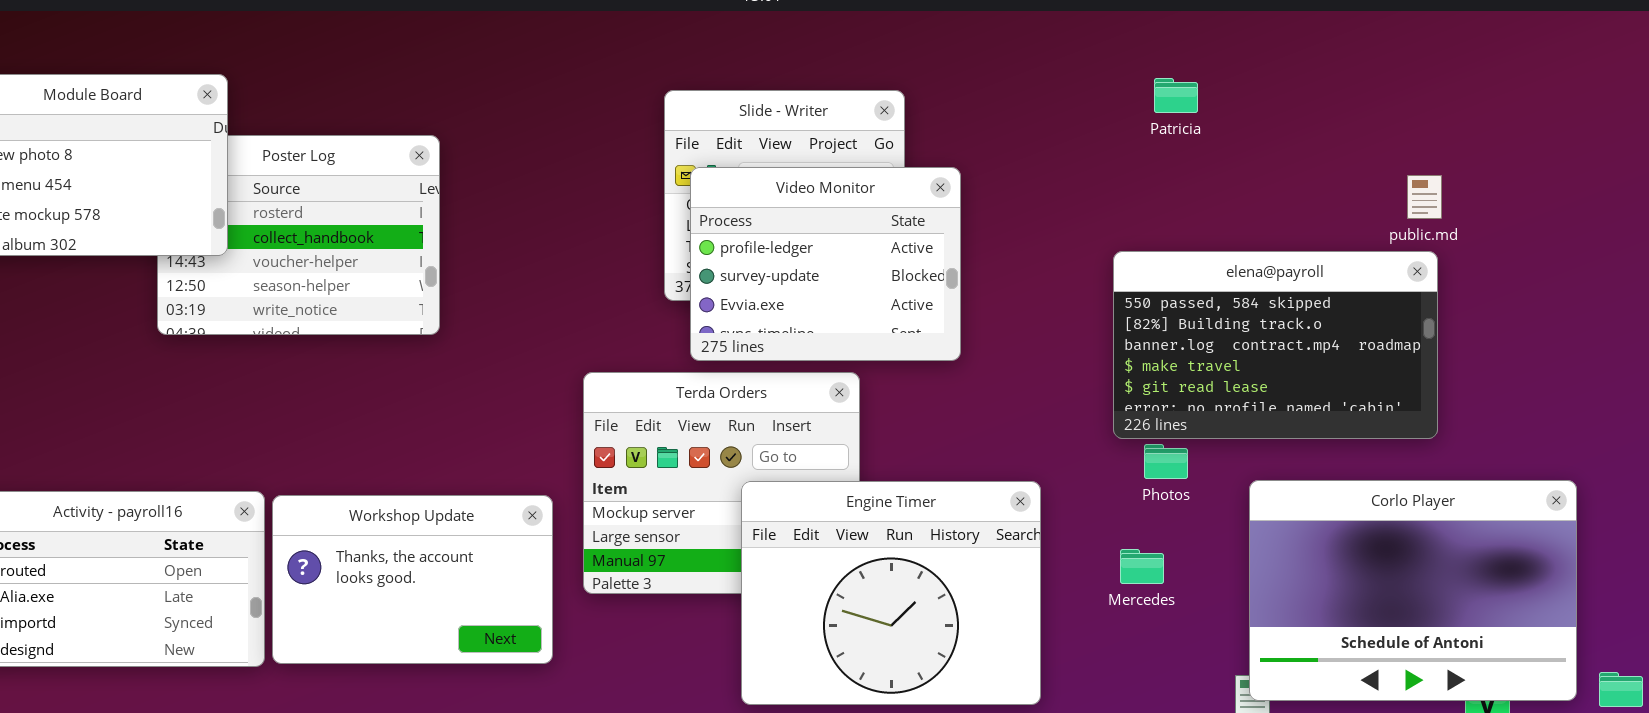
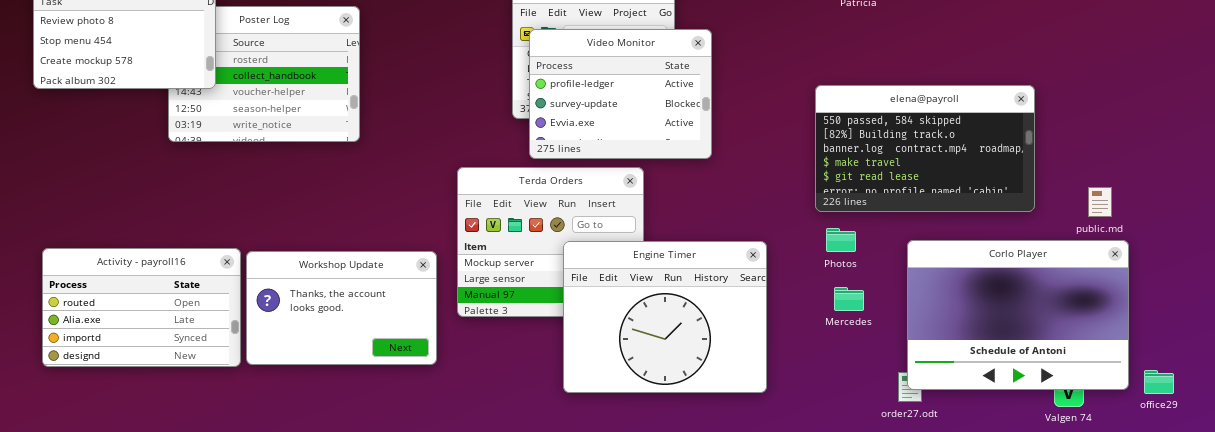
public.md: [1407,175,1442,219] -> [1088,187,1112,217], moved
Photos: [1144,444,1188,479] -> [826,228,856,252], moved
Mercedes: [1120,549,1164,584] -> [834,287,864,311], moved

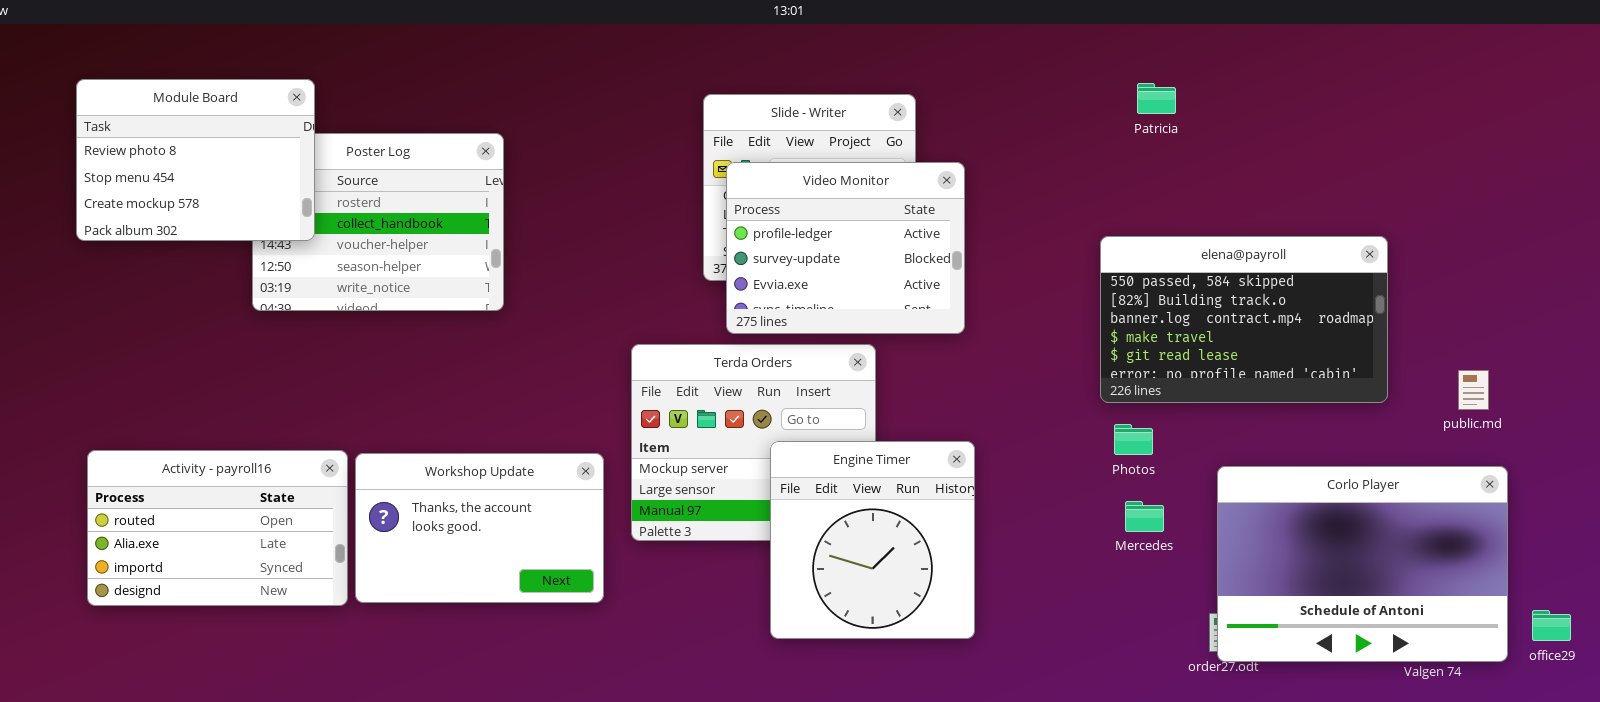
Corlo Player: [907,240,1129,390] -> [1217,466,1508,662], moved
Engine Timer: [563,241,767,393] -> [770,441,975,639], resized

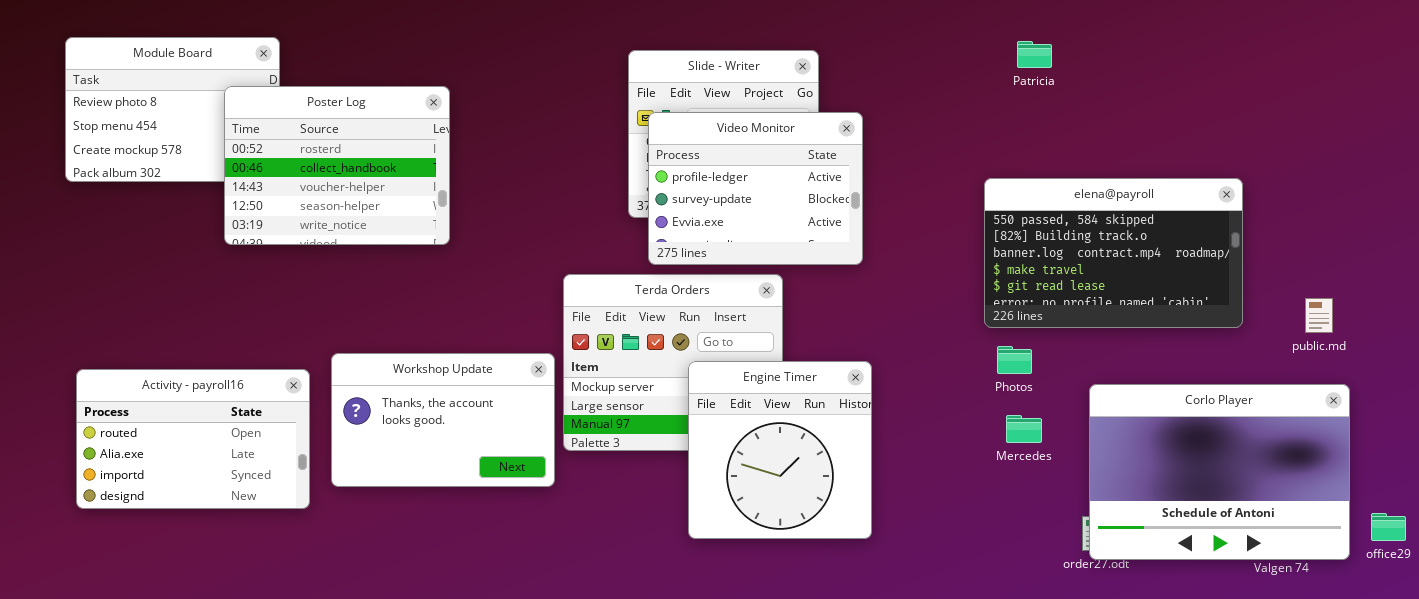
Poster Log: [252,133,504,311] -> [224,86,450,245], raised
Workshop Update: [355,453,604,603] -> [331,353,555,487], moved

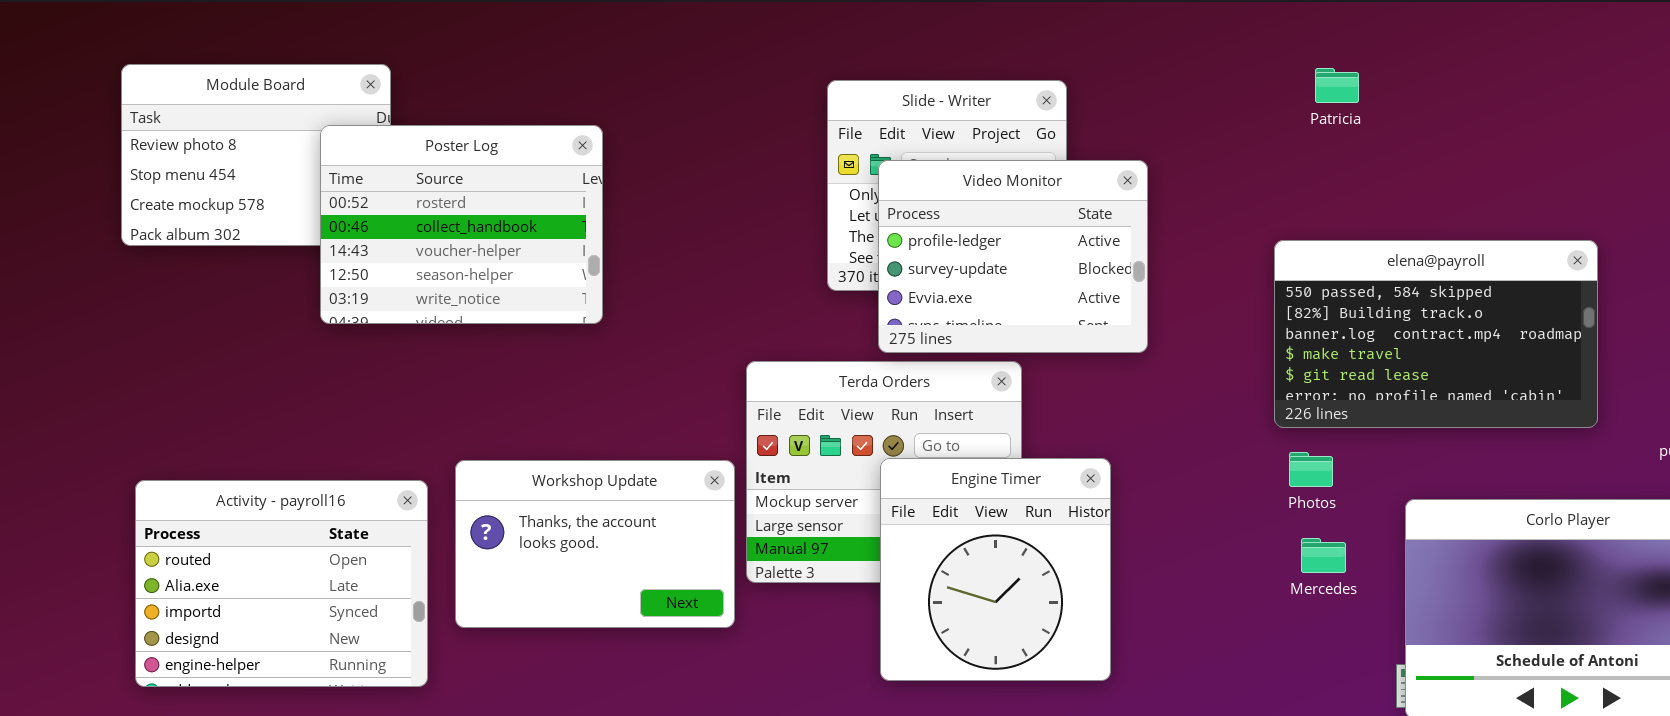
Video Monitor: [648,112,863,265] -> [878,160,1148,353], moved
Engine Timer: [688,361,872,539] -> [880,458,1111,681], moved
Activity - payroll16: [76,369,310,509] -> [135,480,428,687], resized

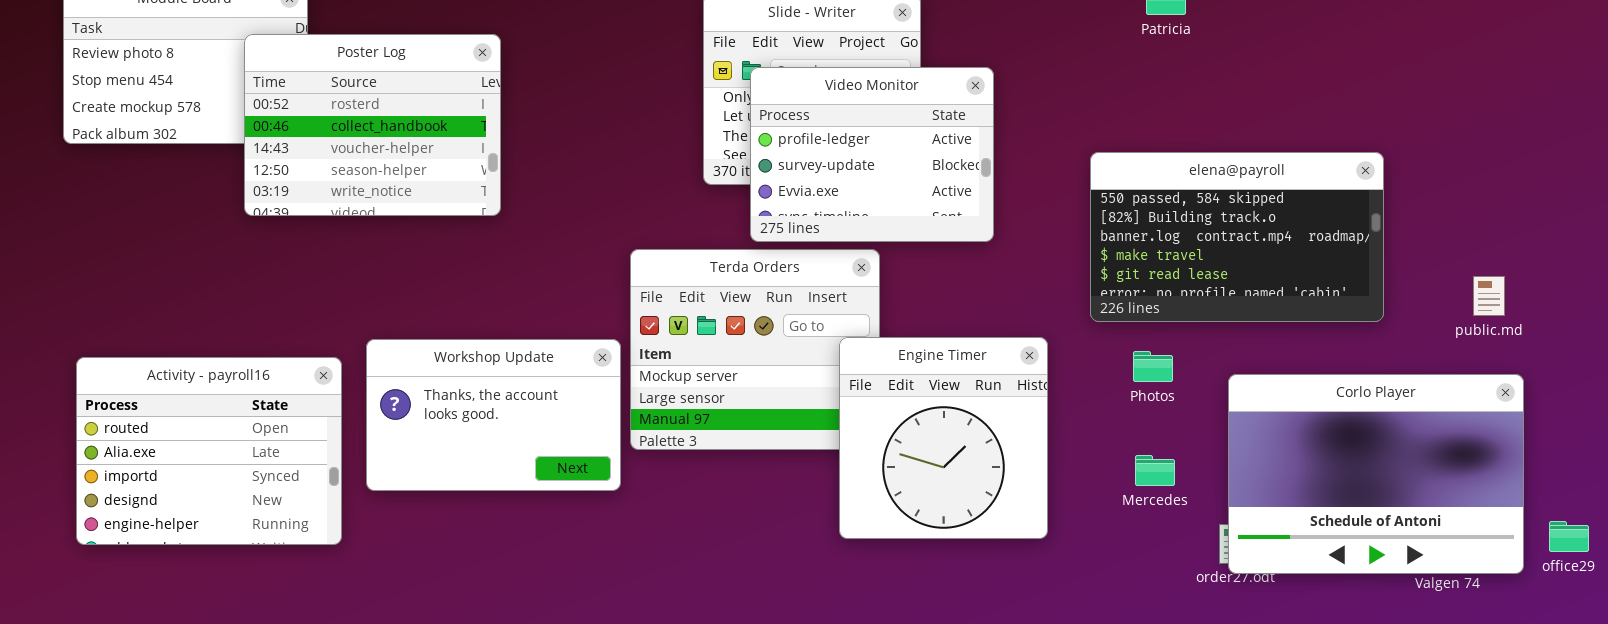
elena@payroll: [1274,240,1598,428] -> [1090,152,1384,322], moved
Photos: [1289,452,1333,487] -> [1133,351,1173,382], moved
Engine Timer: [880,458,1111,681] -> [839,337,1048,539], moved
Mercedes: [1301,538,1346,573] -> [1135,455,1175,486], moved

